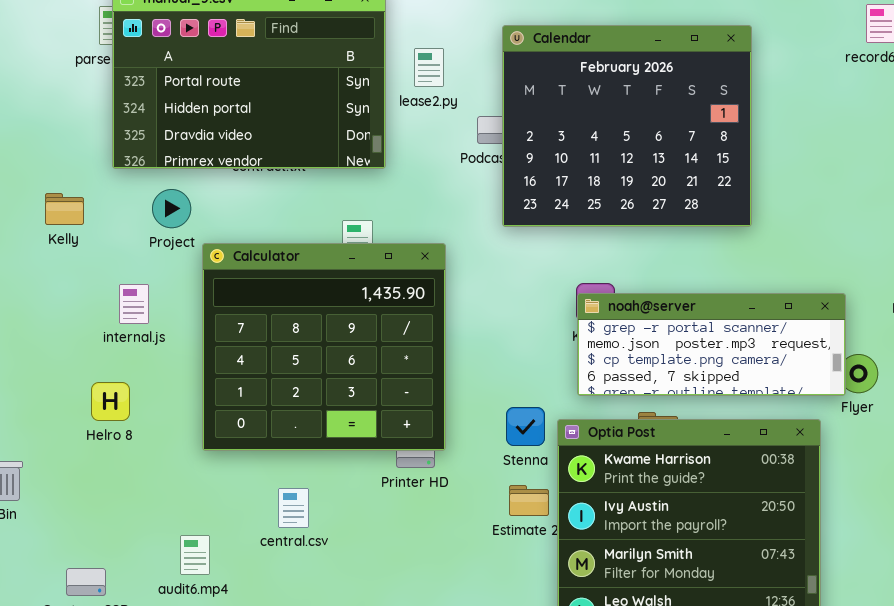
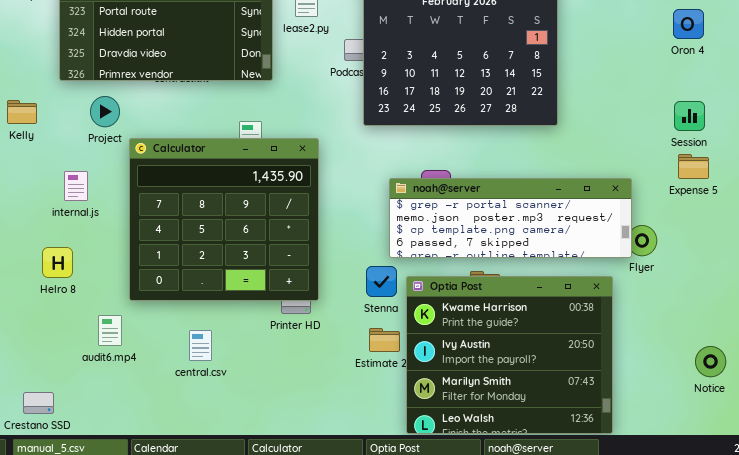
noah@server: [577,293,846,396] -> [389,178,632,258], resized
audit6.mp4: [180,535,210,575] -> [98,315,122,346], moved

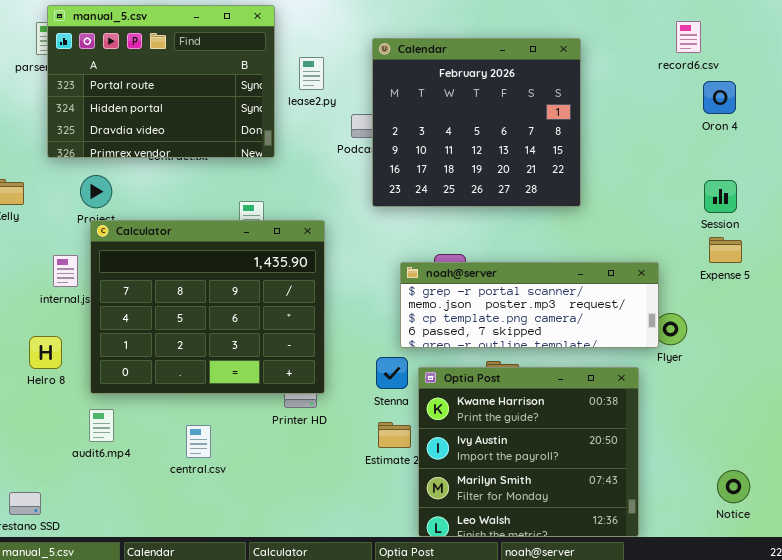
Calculator: [129,138,319,301] -> [90,220,325,394], resized
Notice: [695,346,726,377] -> [717,470,750,503], moved

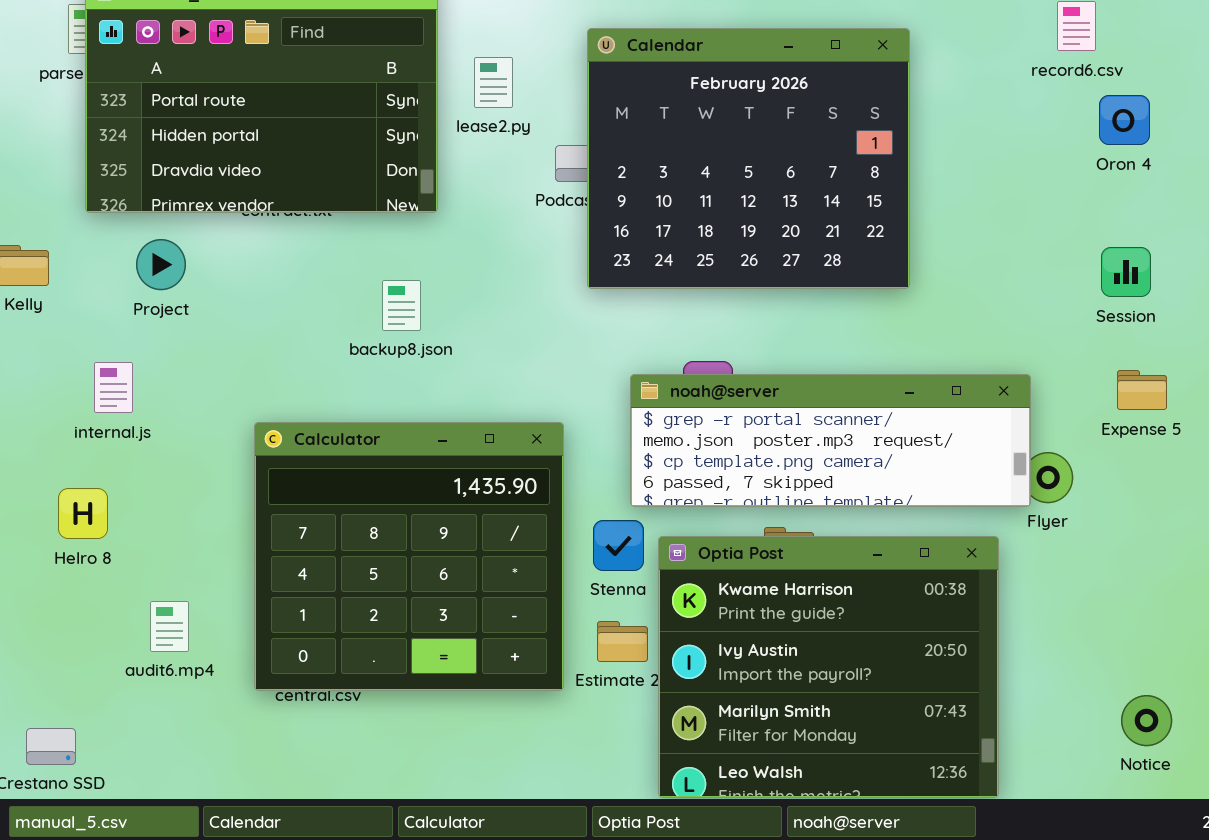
Calculator: [90,220,325,394] -> [254,422,564,691], moved, resized
Expense 5: [709,237,742,263] -> [1117,370,1167,410], moved

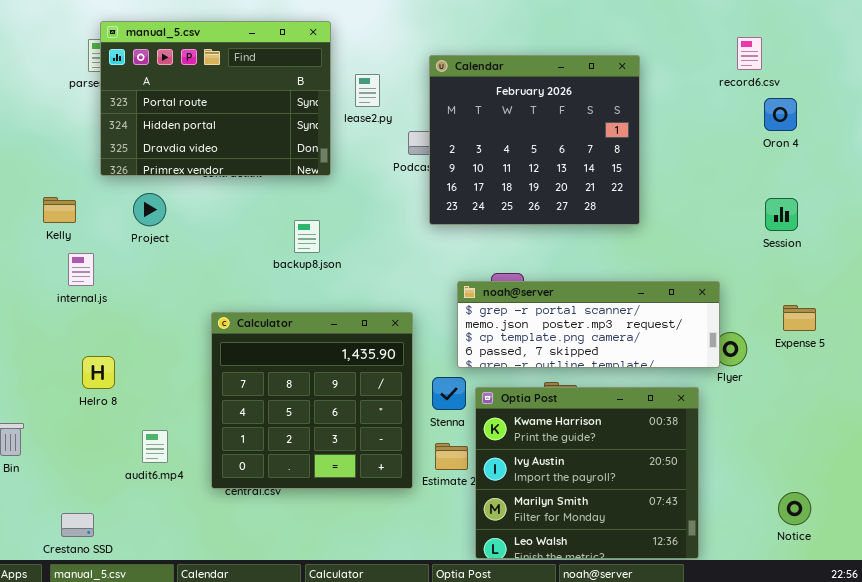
internal.js: [94,362,133,413] -> [68,253,94,286], moved
Expense 5: [1117,370,1167,410] -> [783,305,816,331], moved

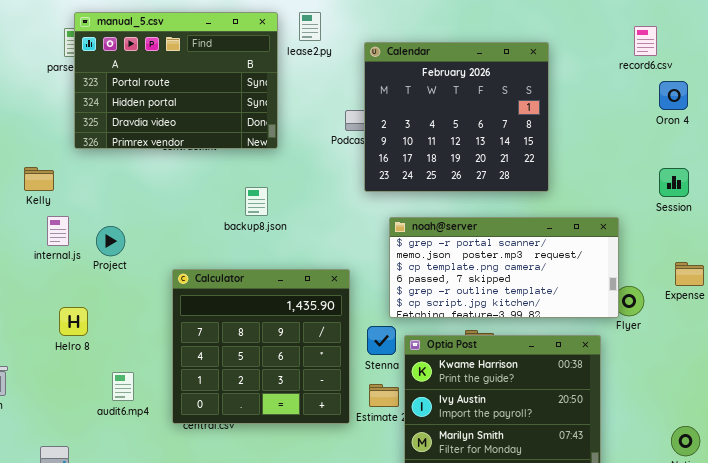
lease2.py: [355,74,380,107] -> [299,12,321,41], moved
Project: [133,193,166,226] -> [96,226,125,256], moved
noah@server: [457,281,720,368] -> [389,217,619,318], resized

